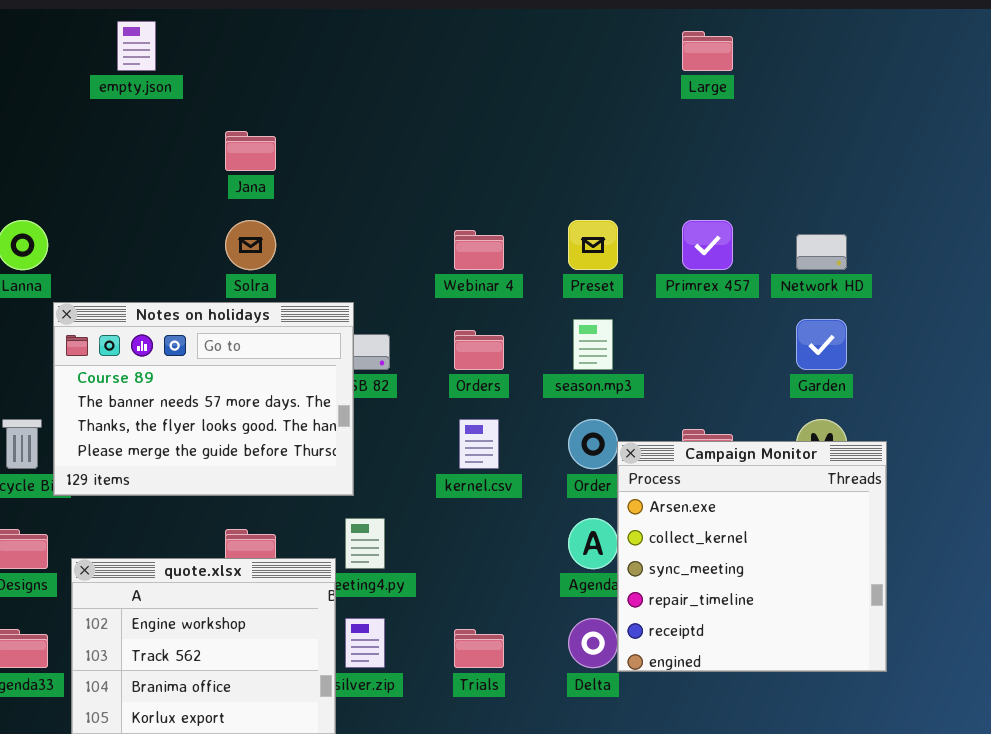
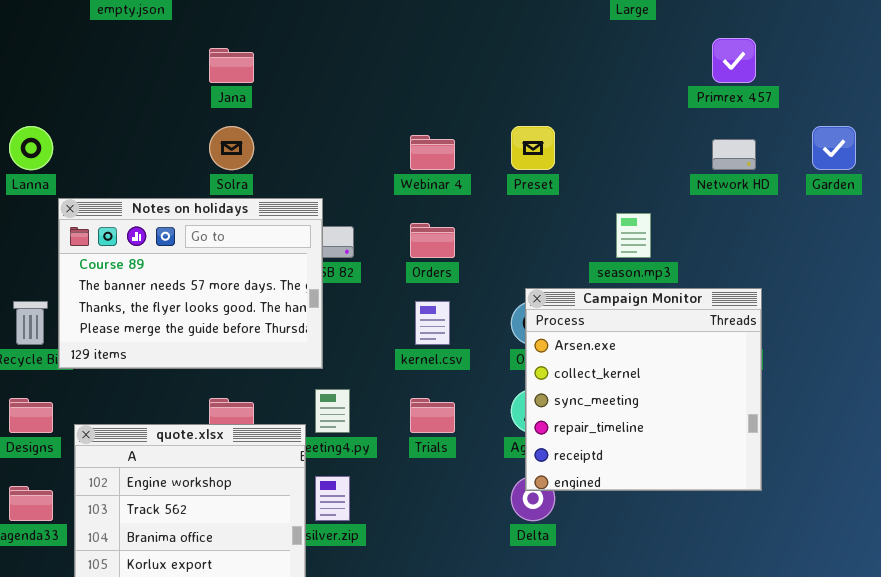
Primrex 457: [682,220,733,270] -> [712,38,756,83], moved
season.mp3: [573,319,613,370] -> [616,213,651,258], moved
Garden: [796,319,847,370] -> [812,126,856,170], moved
Campaign Monitor: [617,441,887,672] -> [525,288,762,491], moved
Trials: [454,629,504,668] -> [410,398,455,433], moved

